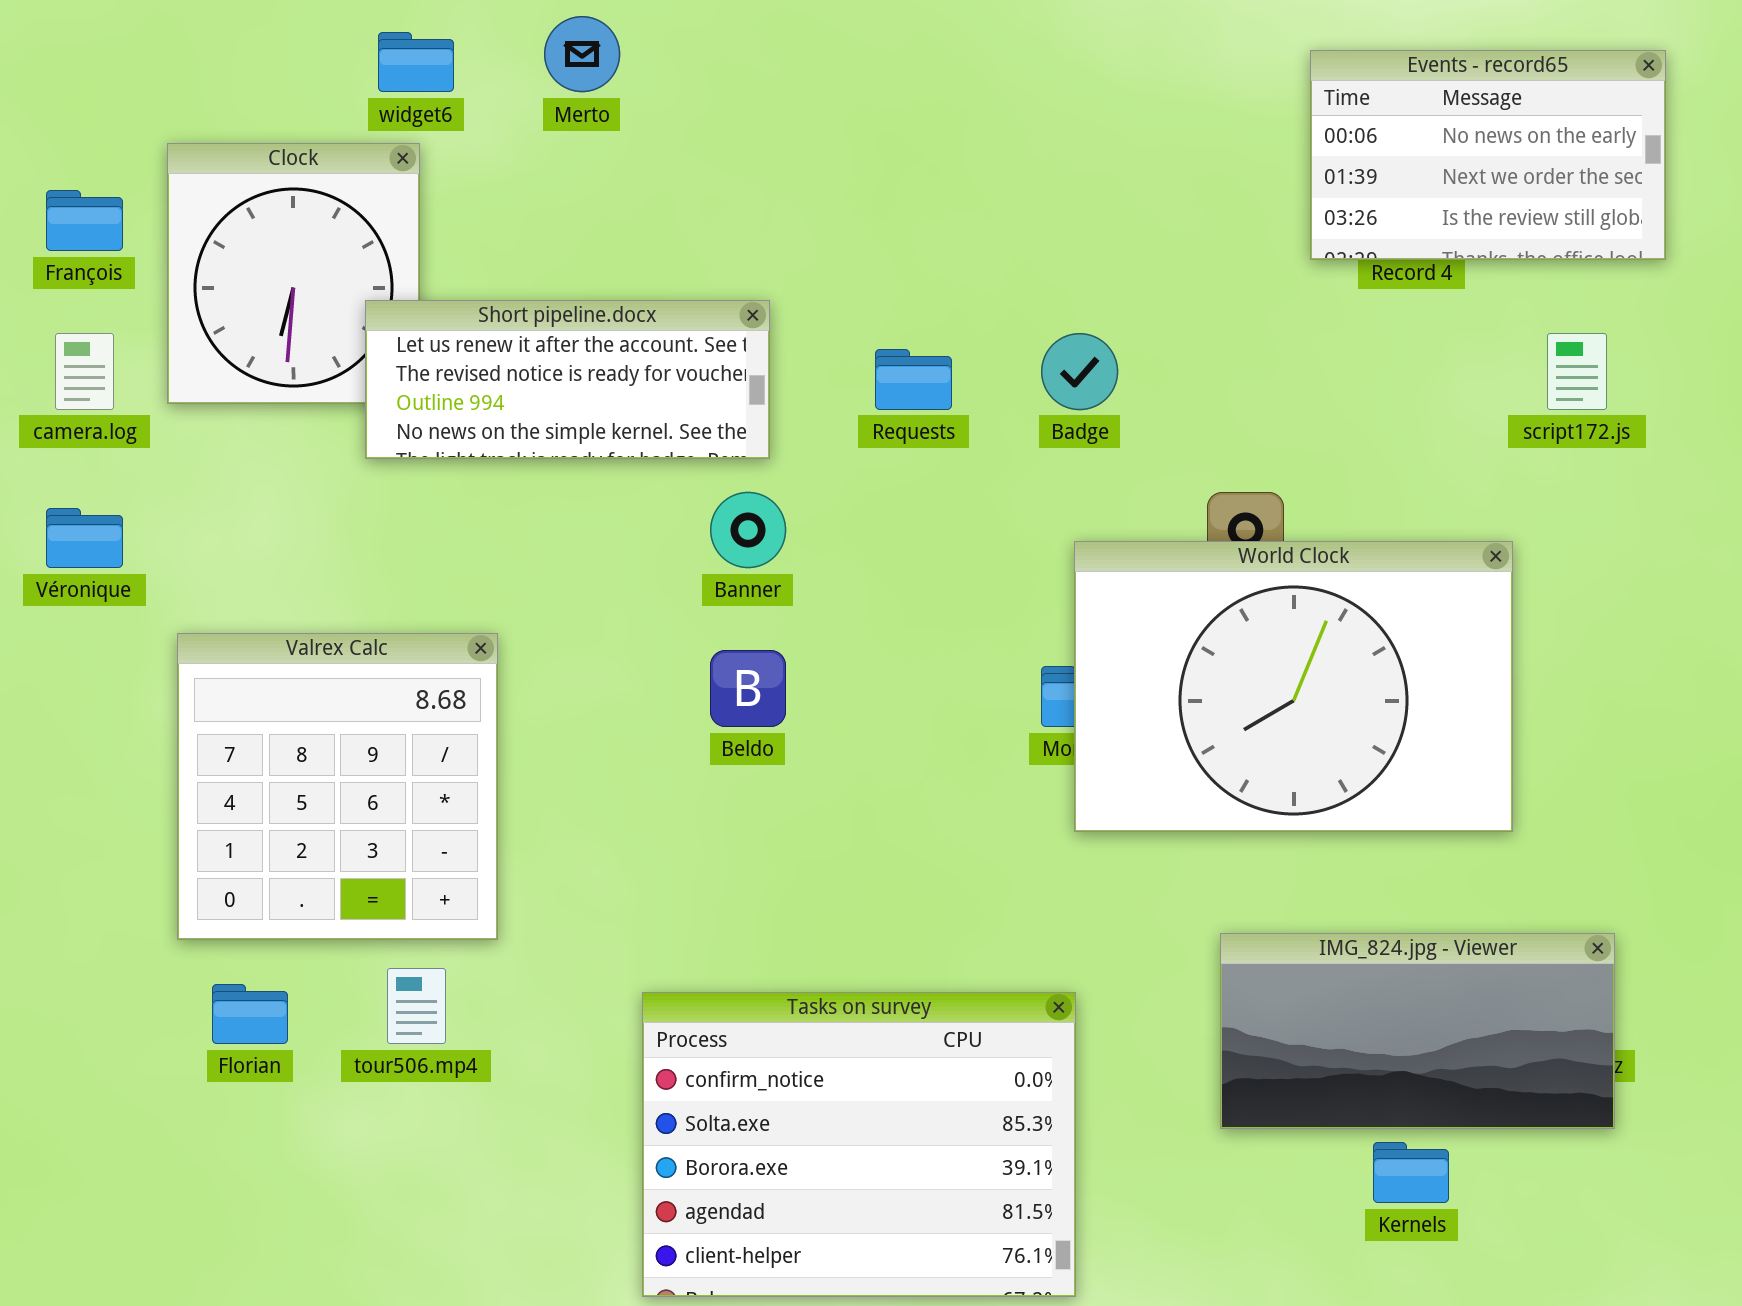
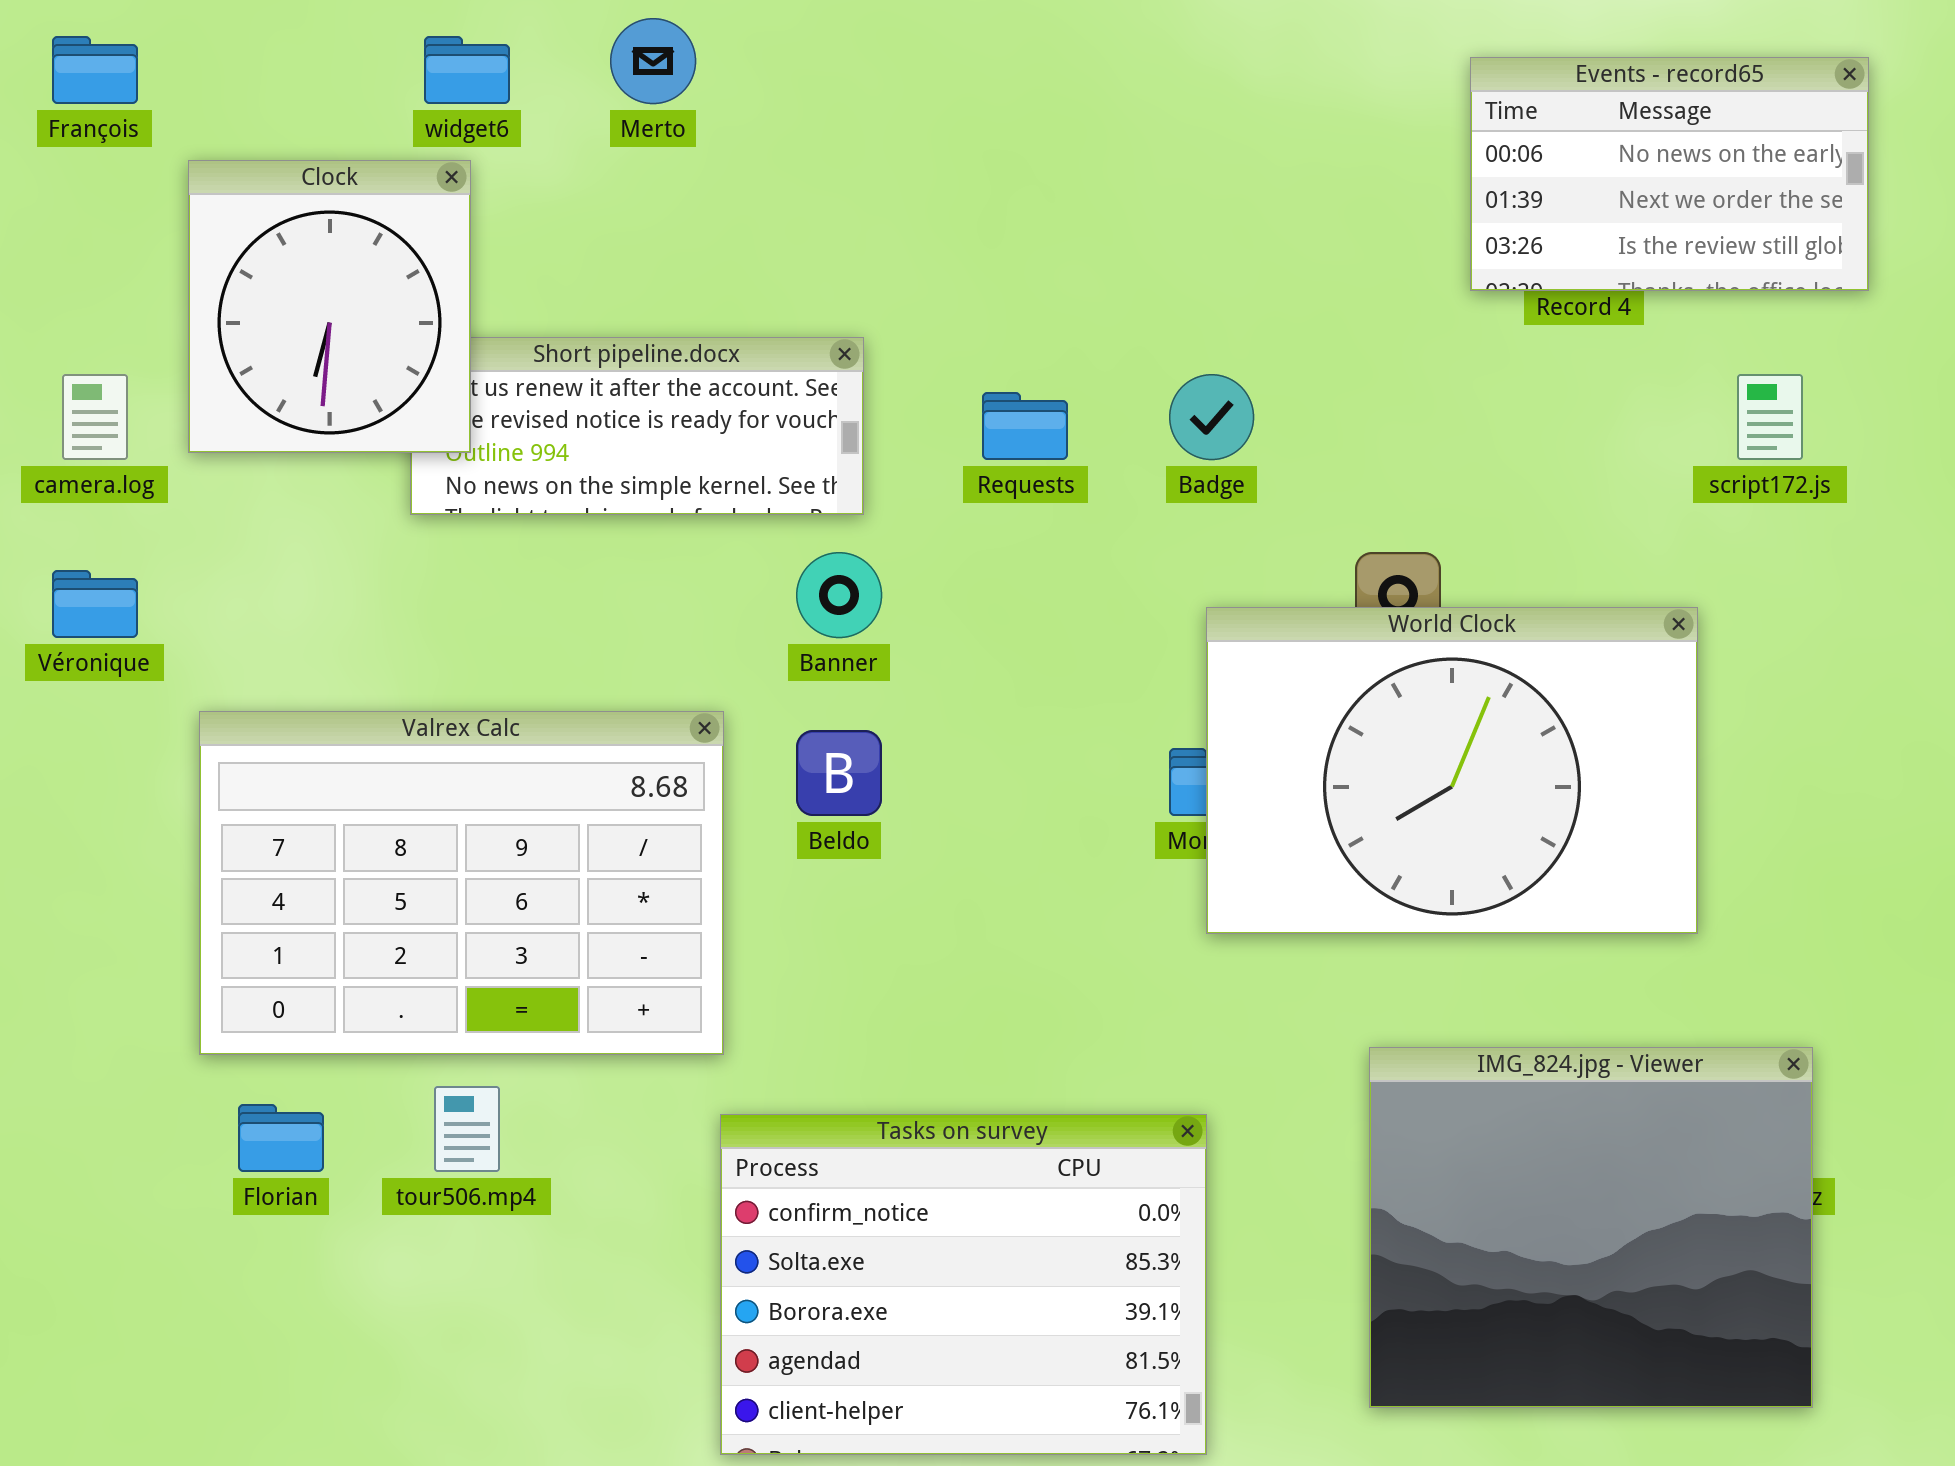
Clock: [167,143,420,404] -> [188,160,471,453], raised
François: [46,190,123,251] -> [52,36,138,104], moved
Valrex Calc: [177,633,498,940] -> [199,711,724,1055], resized
IMG_824.jpg - Viewer: [1220,933,1615,1129] -> [1369,1047,1813,1408], resized

